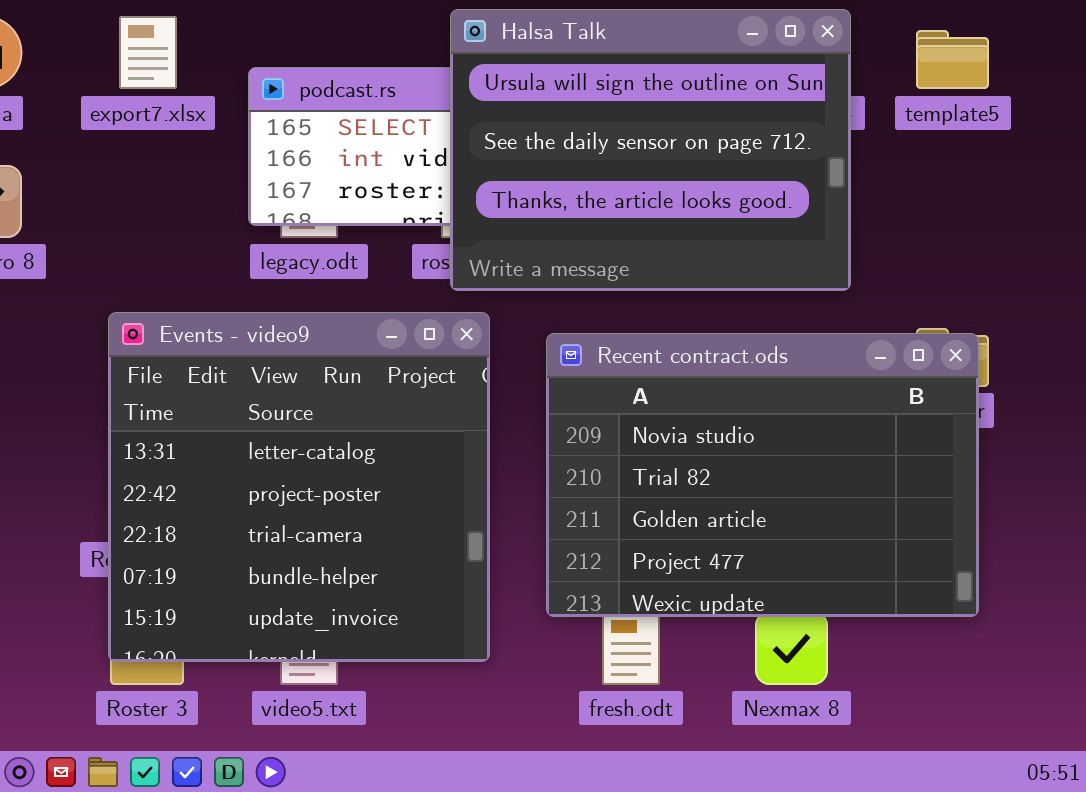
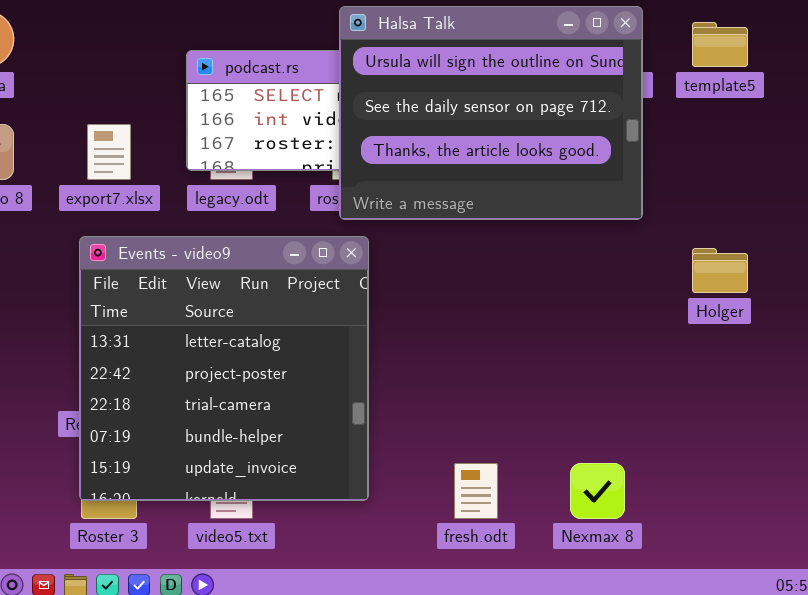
export7.xlsx: [119,16,177,89] -> [87,124,131,180], moved
Recent contract.ods: [546,333,979,617] -> none, closed

